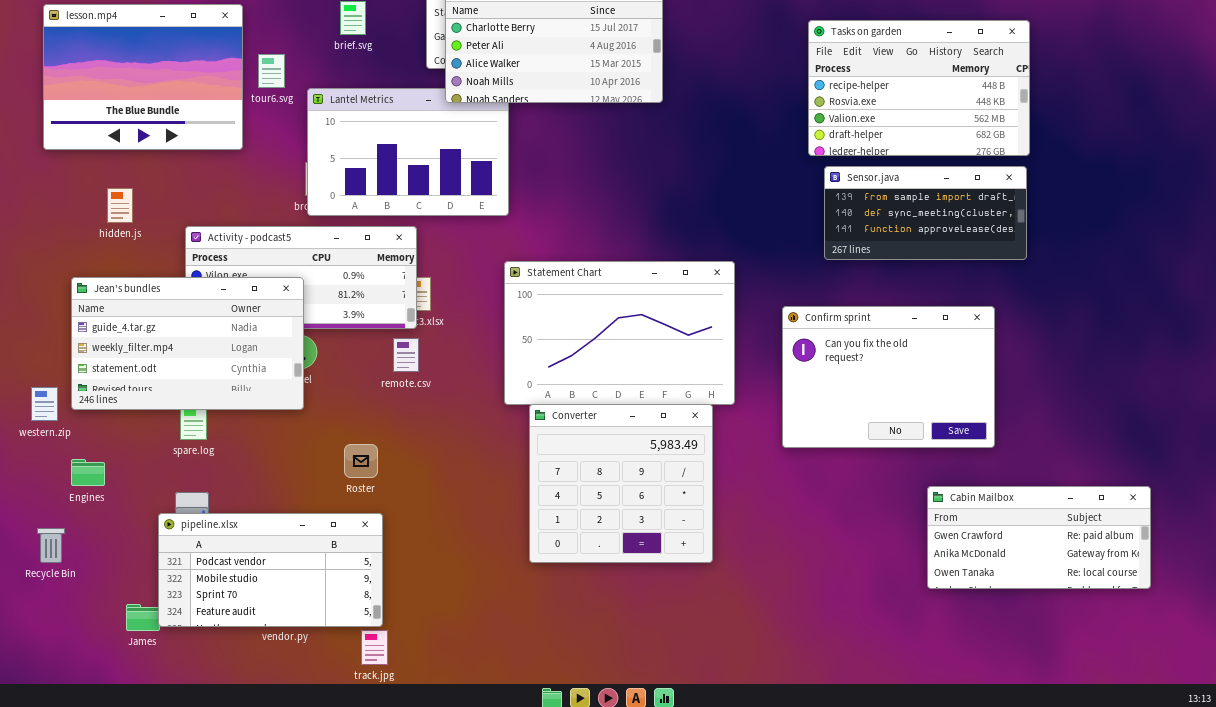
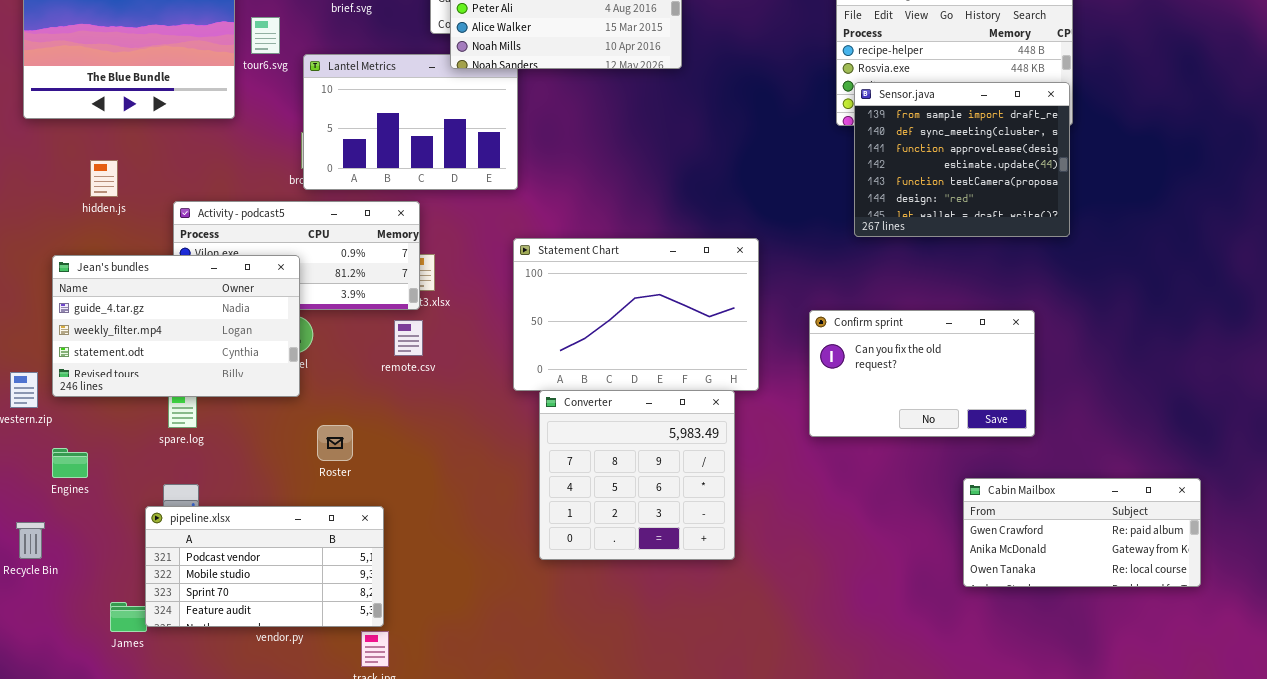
Sensor.java: [824,166,1027,260] -> [854,82,1070,237], resized
Confirm sprint: [782,306,995,448] -> [809,310,1035,437], resized
Roster: [344,444,378,478] -> [317,425,353,461], moved

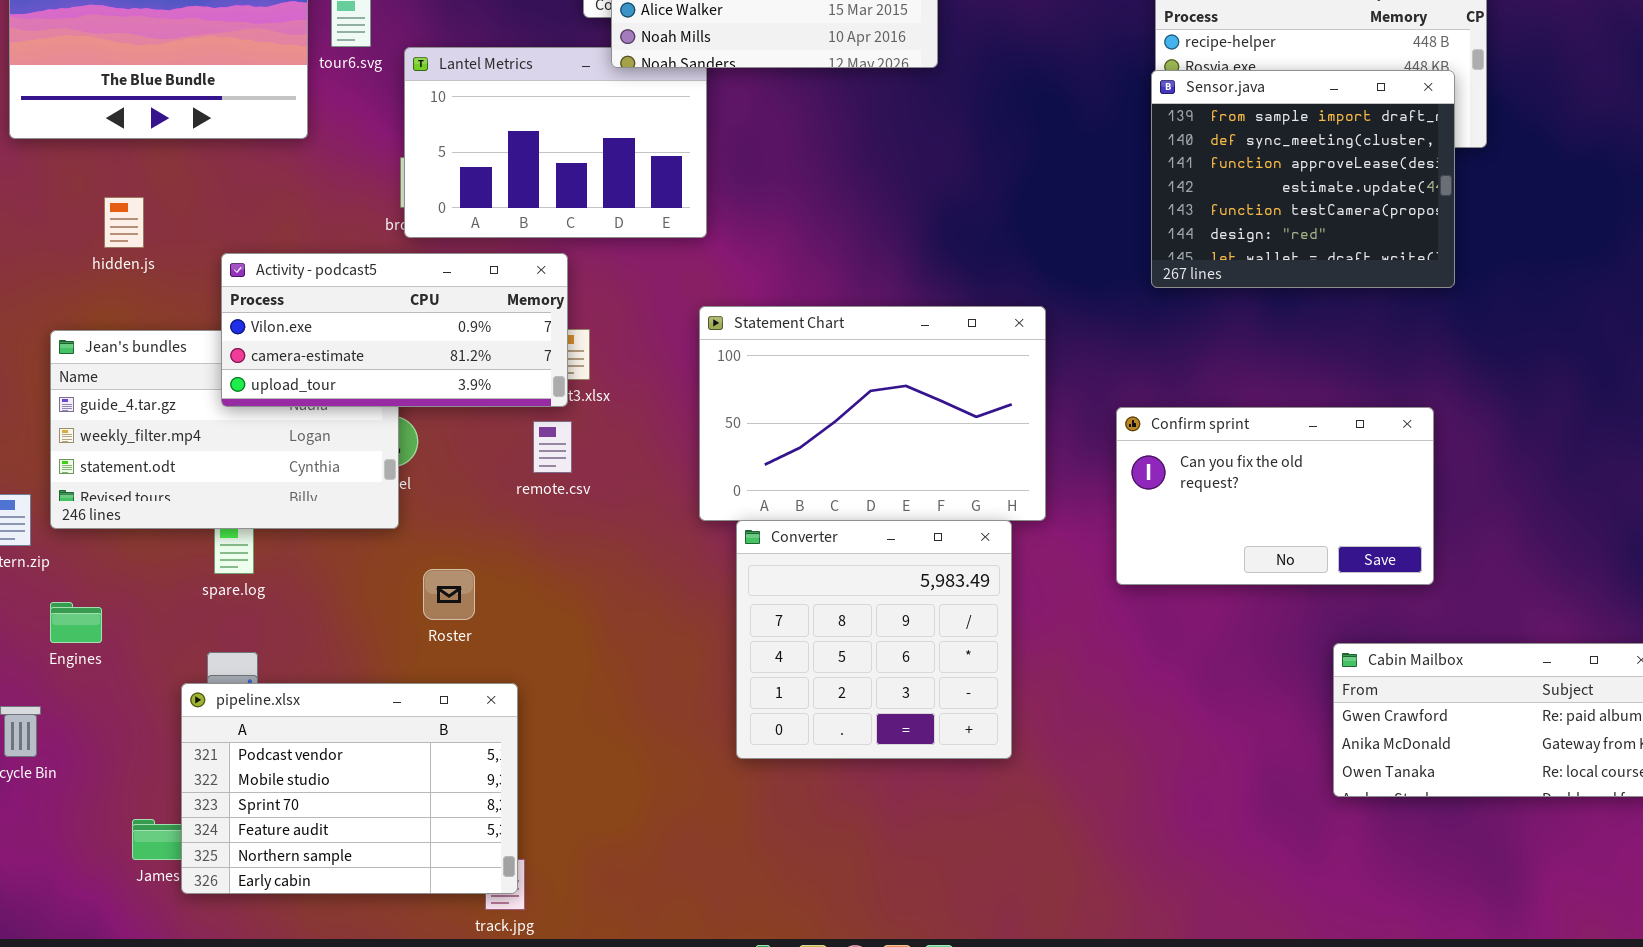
Sensor.java: [854,82,1070,237] -> [1151,70,1455,288], moved
Activity - podcast5: [173,201,420,310] -> [221,253,568,407], raised
pipeline.xlsx: [145,506,384,627] -> [181,683,518,894], resized

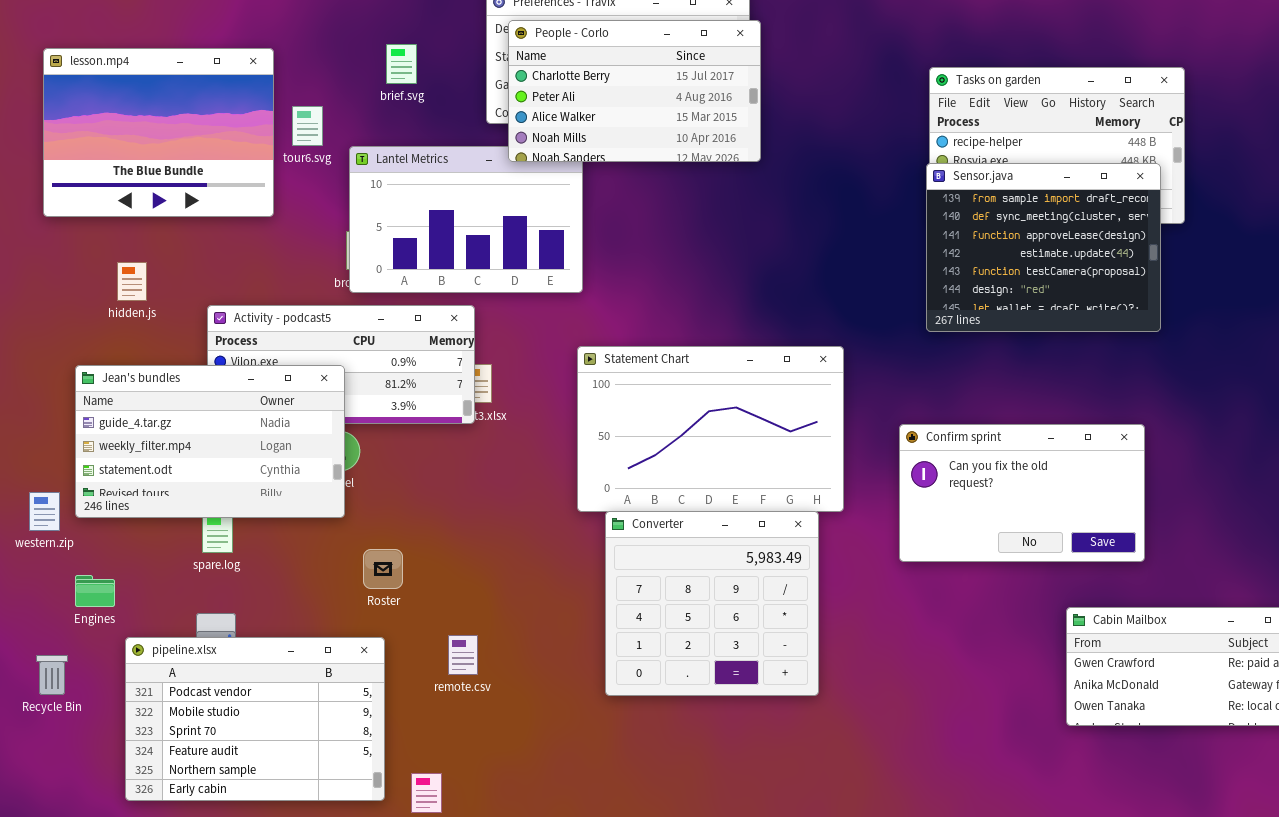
Jean's bundles: [50,330,399,529] -> [75,365,345,518], raised
remote.csv: [533,421,572,473] -> [448,635,478,675], moved
pipeline.xlsx: [181,683,518,894] -> [125,637,385,801], moved

